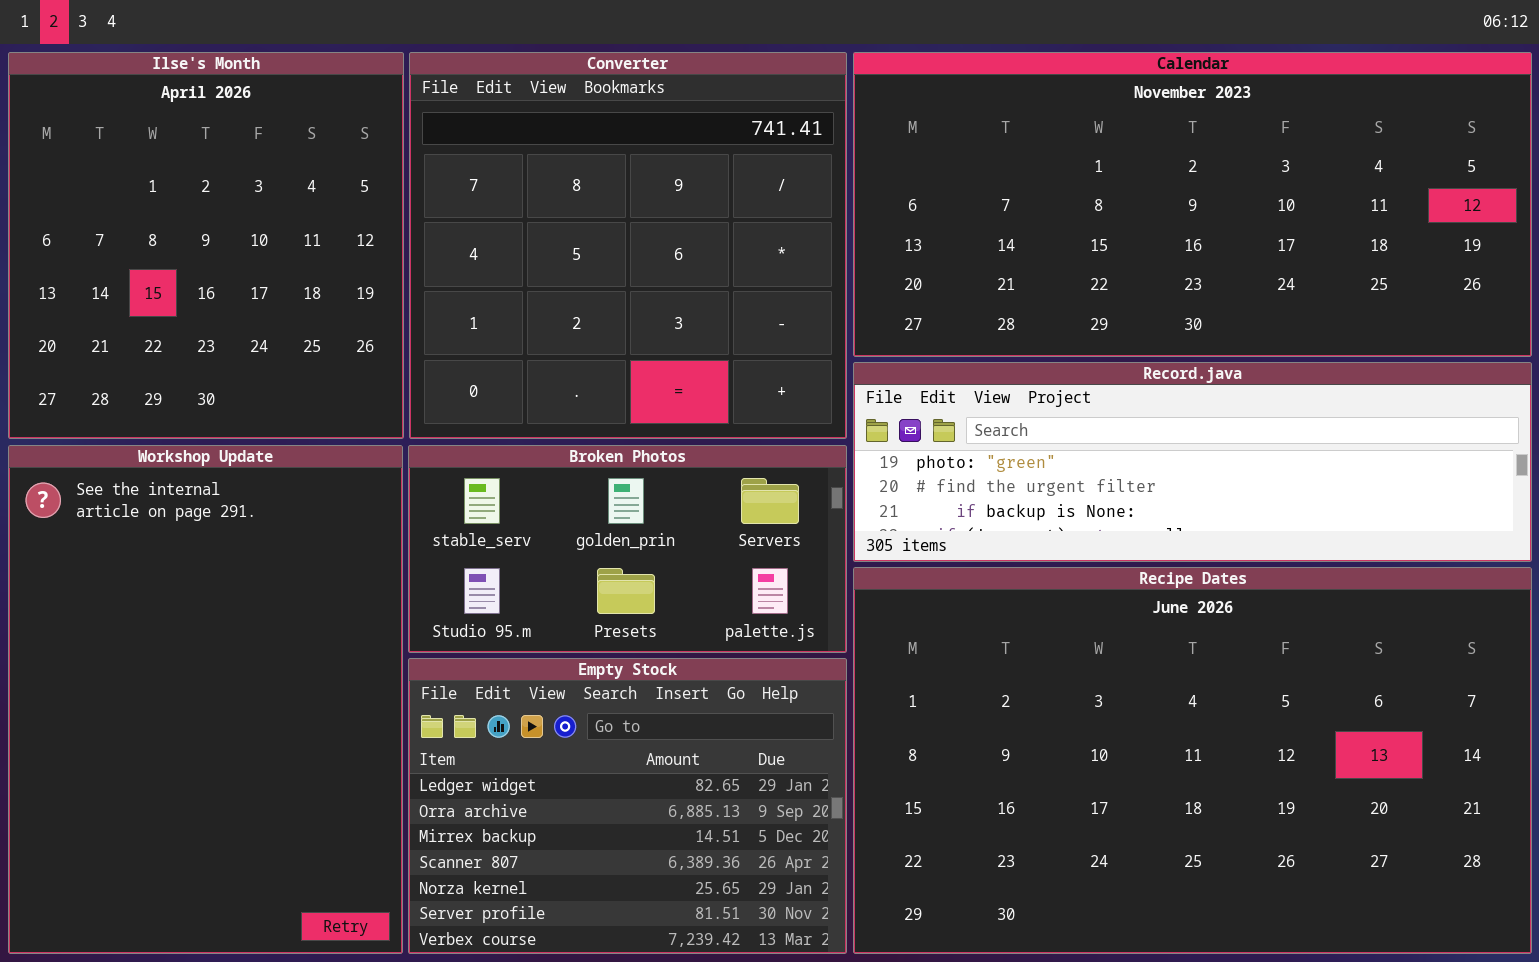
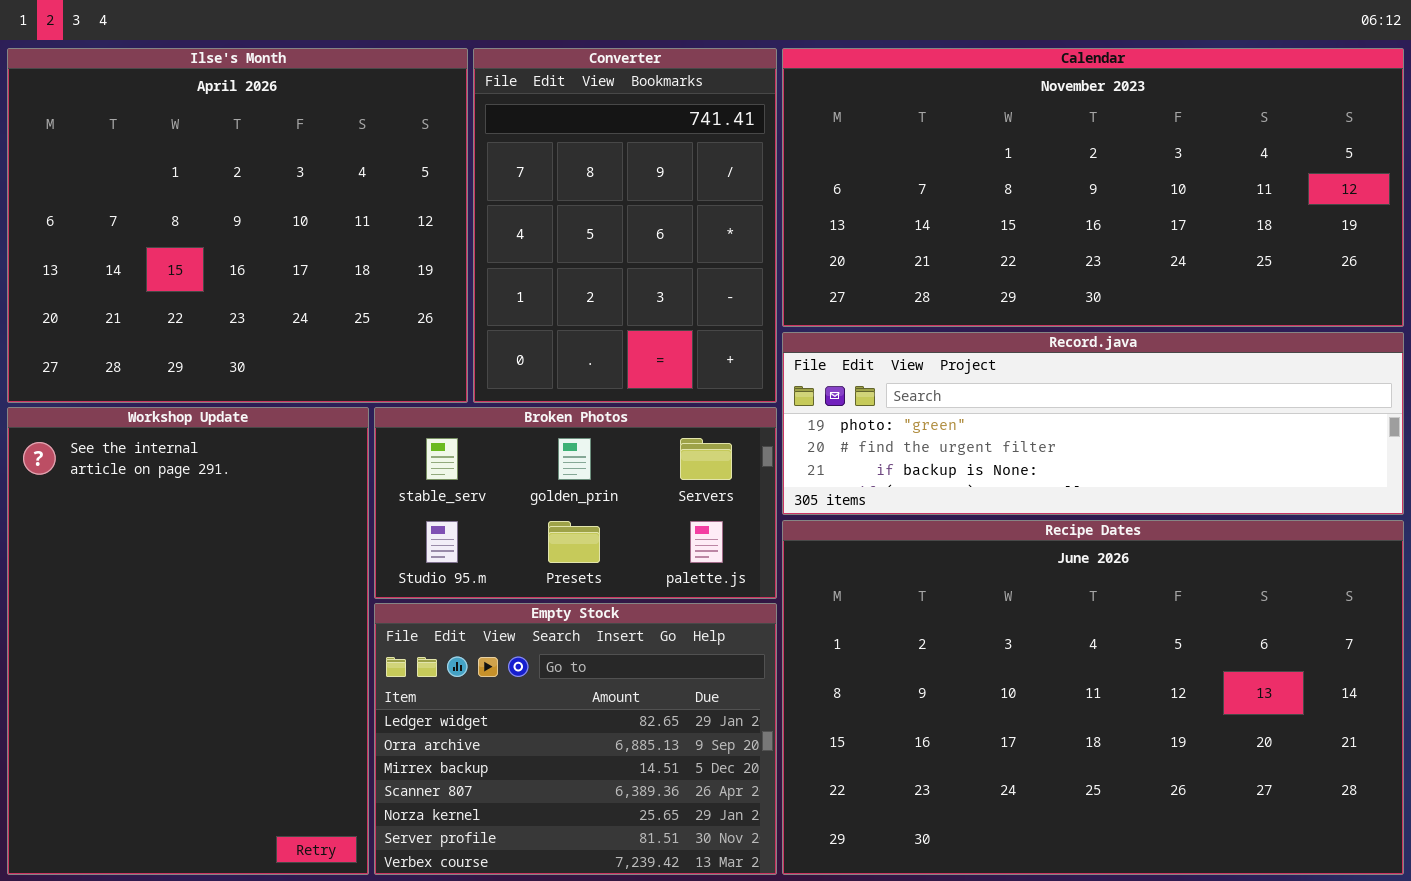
Ilse's Month: [8,52,404,439] -> [7,48,468,403], resized
Converter: [409,52,847,439] -> [473,48,777,403], resized

